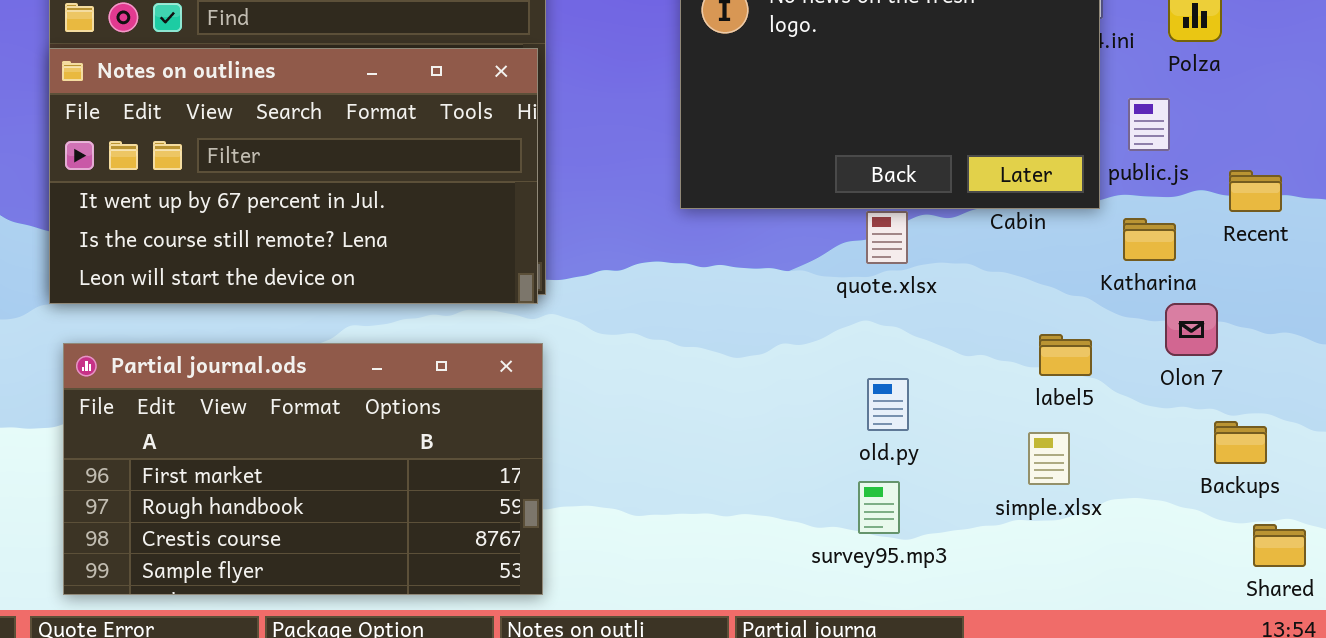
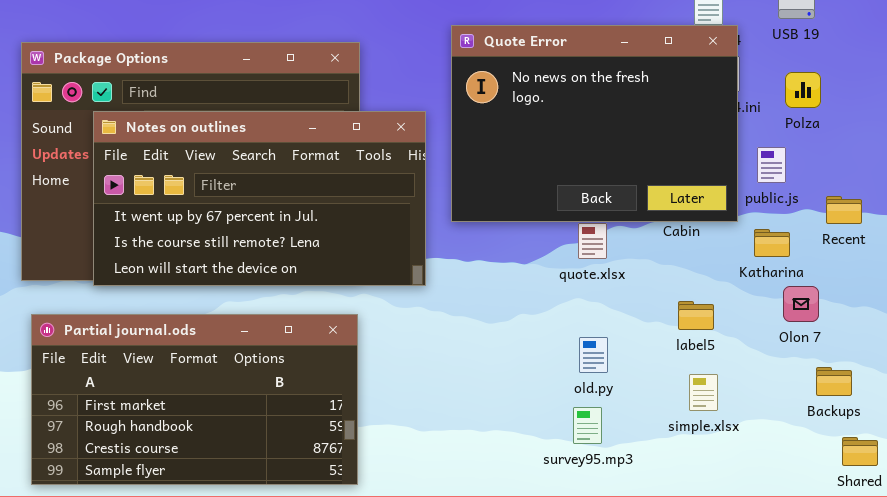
Notes on outlines: [49,48,538,304] -> [93,111,426,286], moved
label5: [1039,334,1092,376] -> [678,301,714,330], moved

